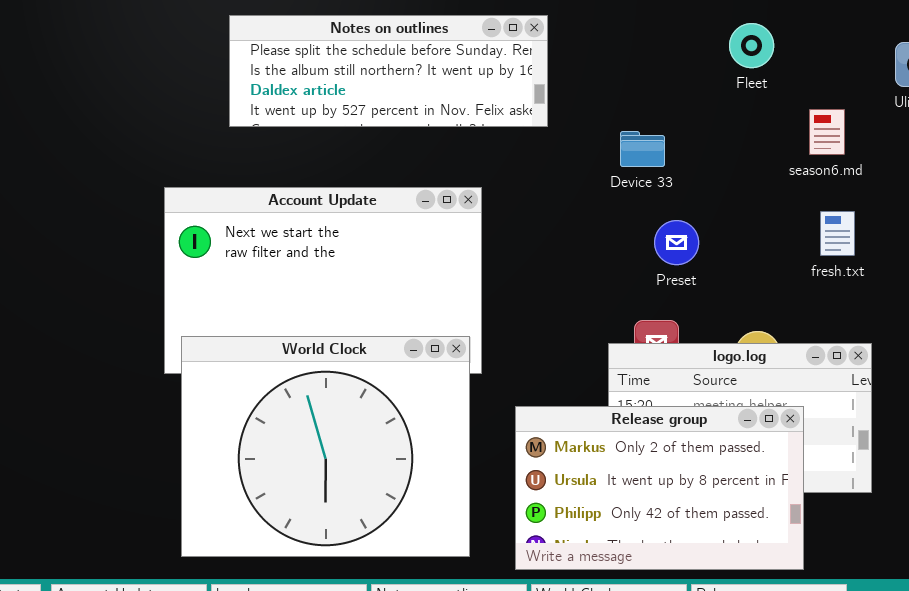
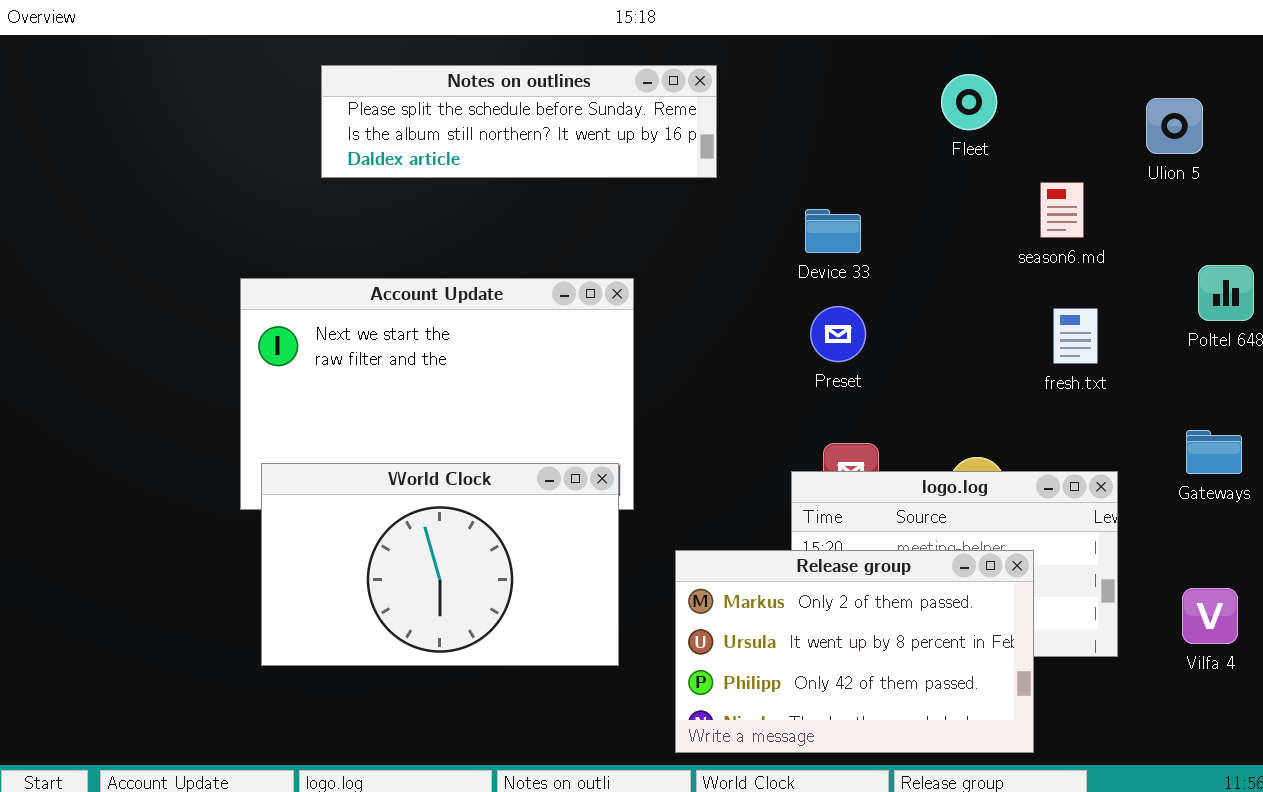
Notes on outlines: [229,15,548,127] -> [321,65,717,178], resized
Preset: [654,220,699,265] -> [810,306,866,362], moved
World Clock: [181,336,470,557] -> [261,463,619,666], resized

